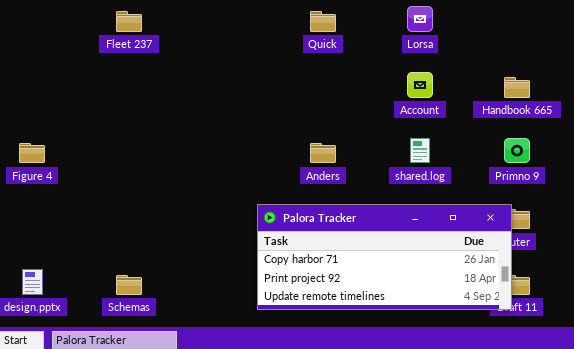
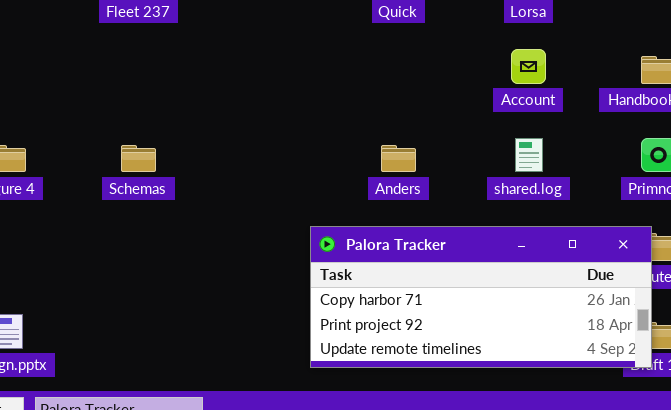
Schemas: [116,275,142,295] -> [121,145,156,172], moved

